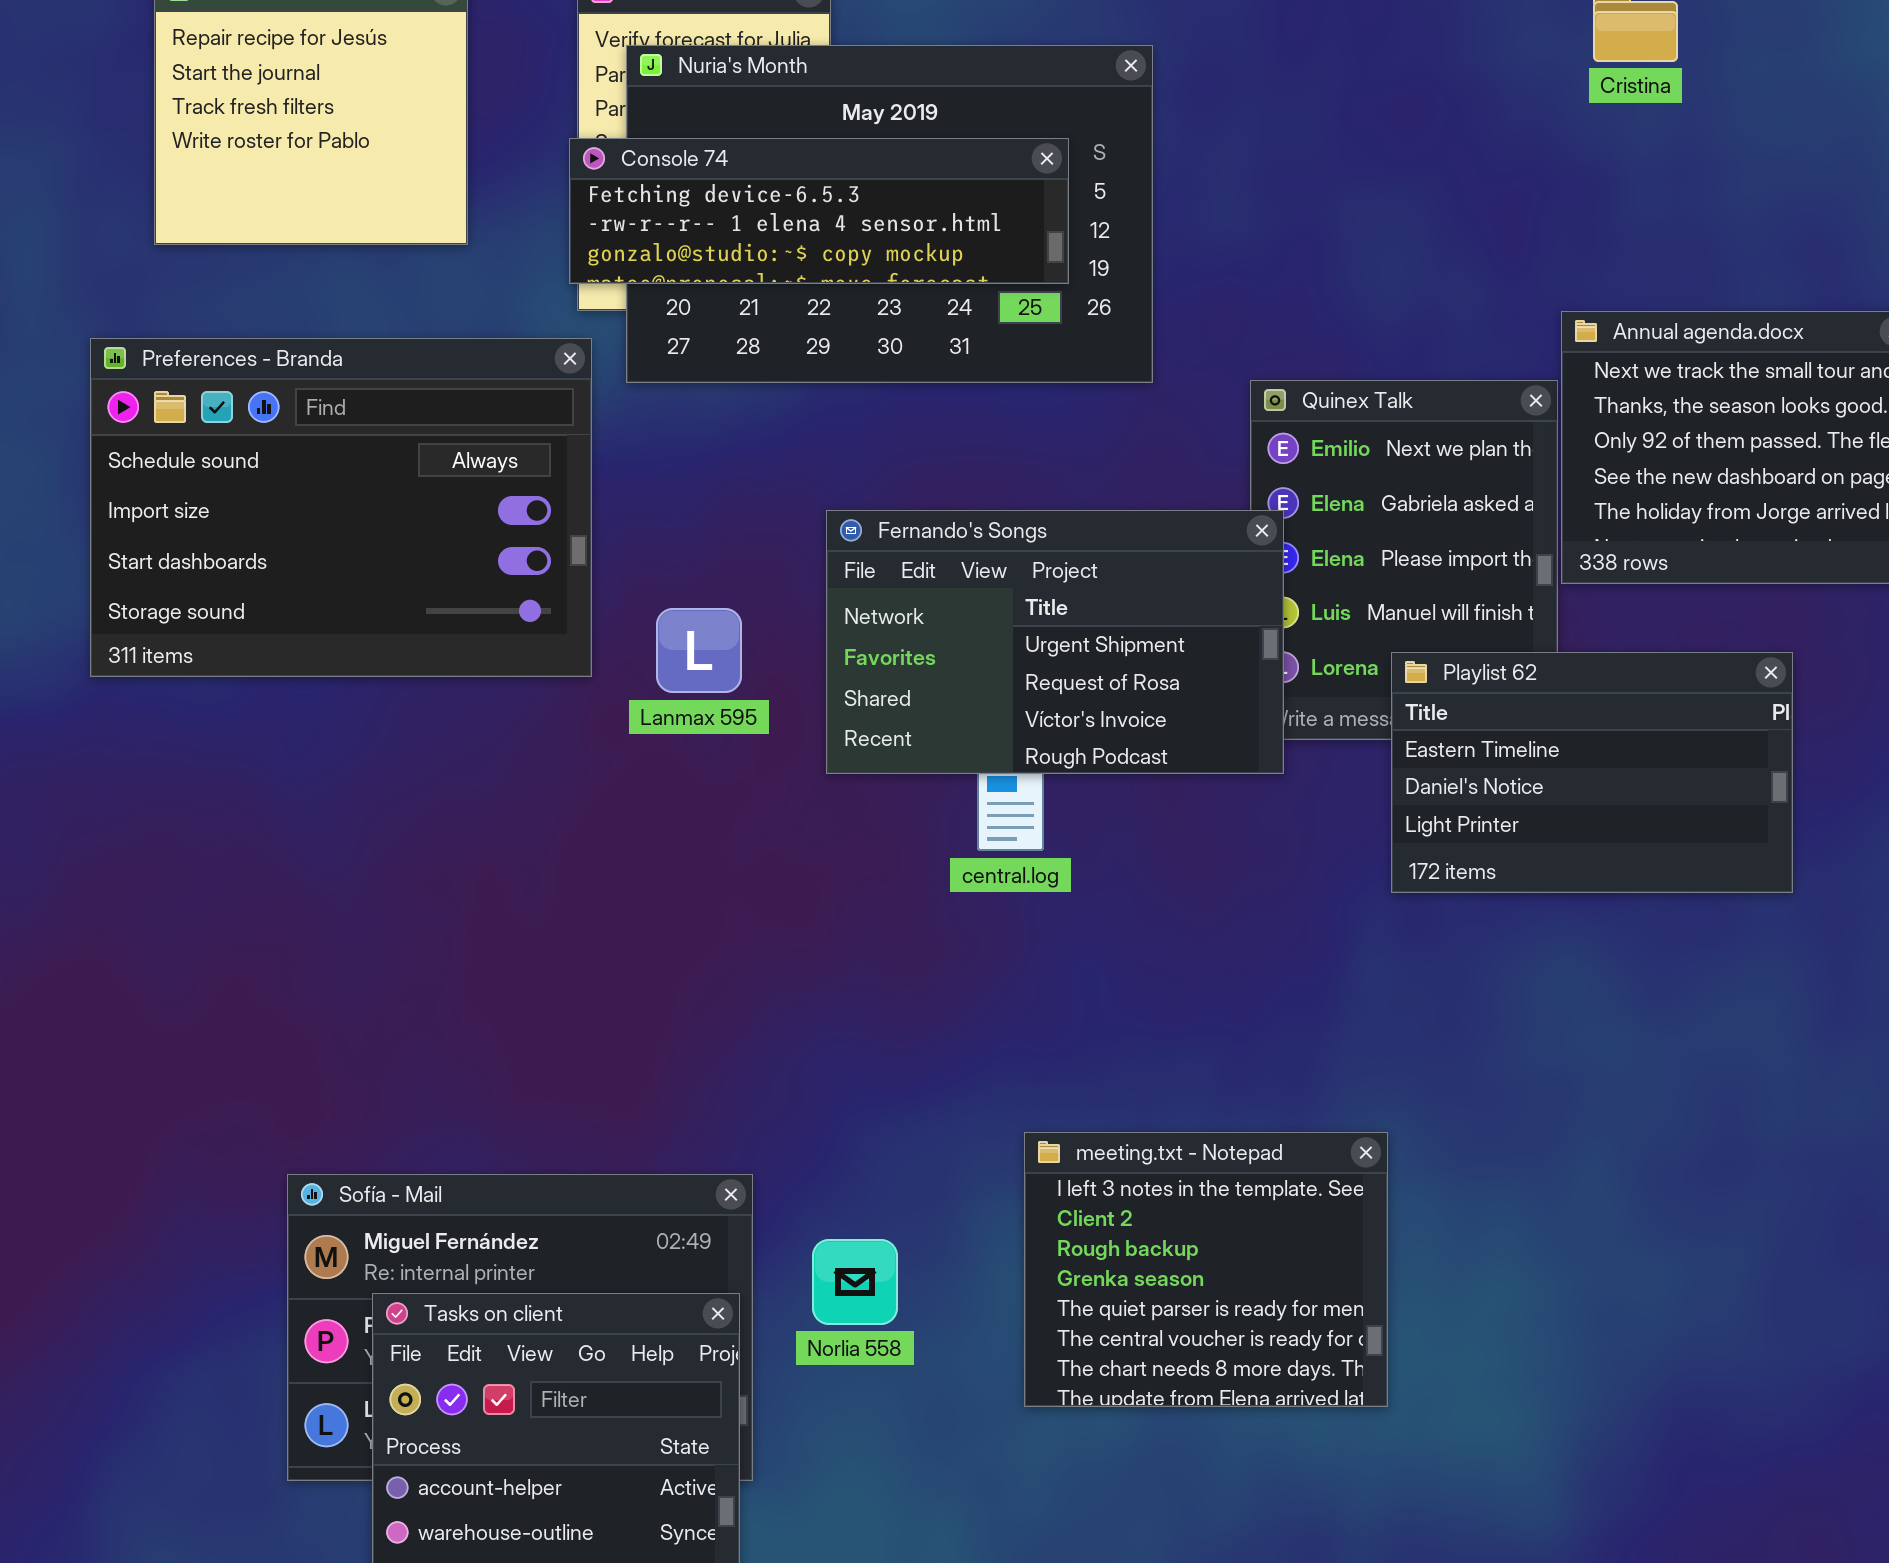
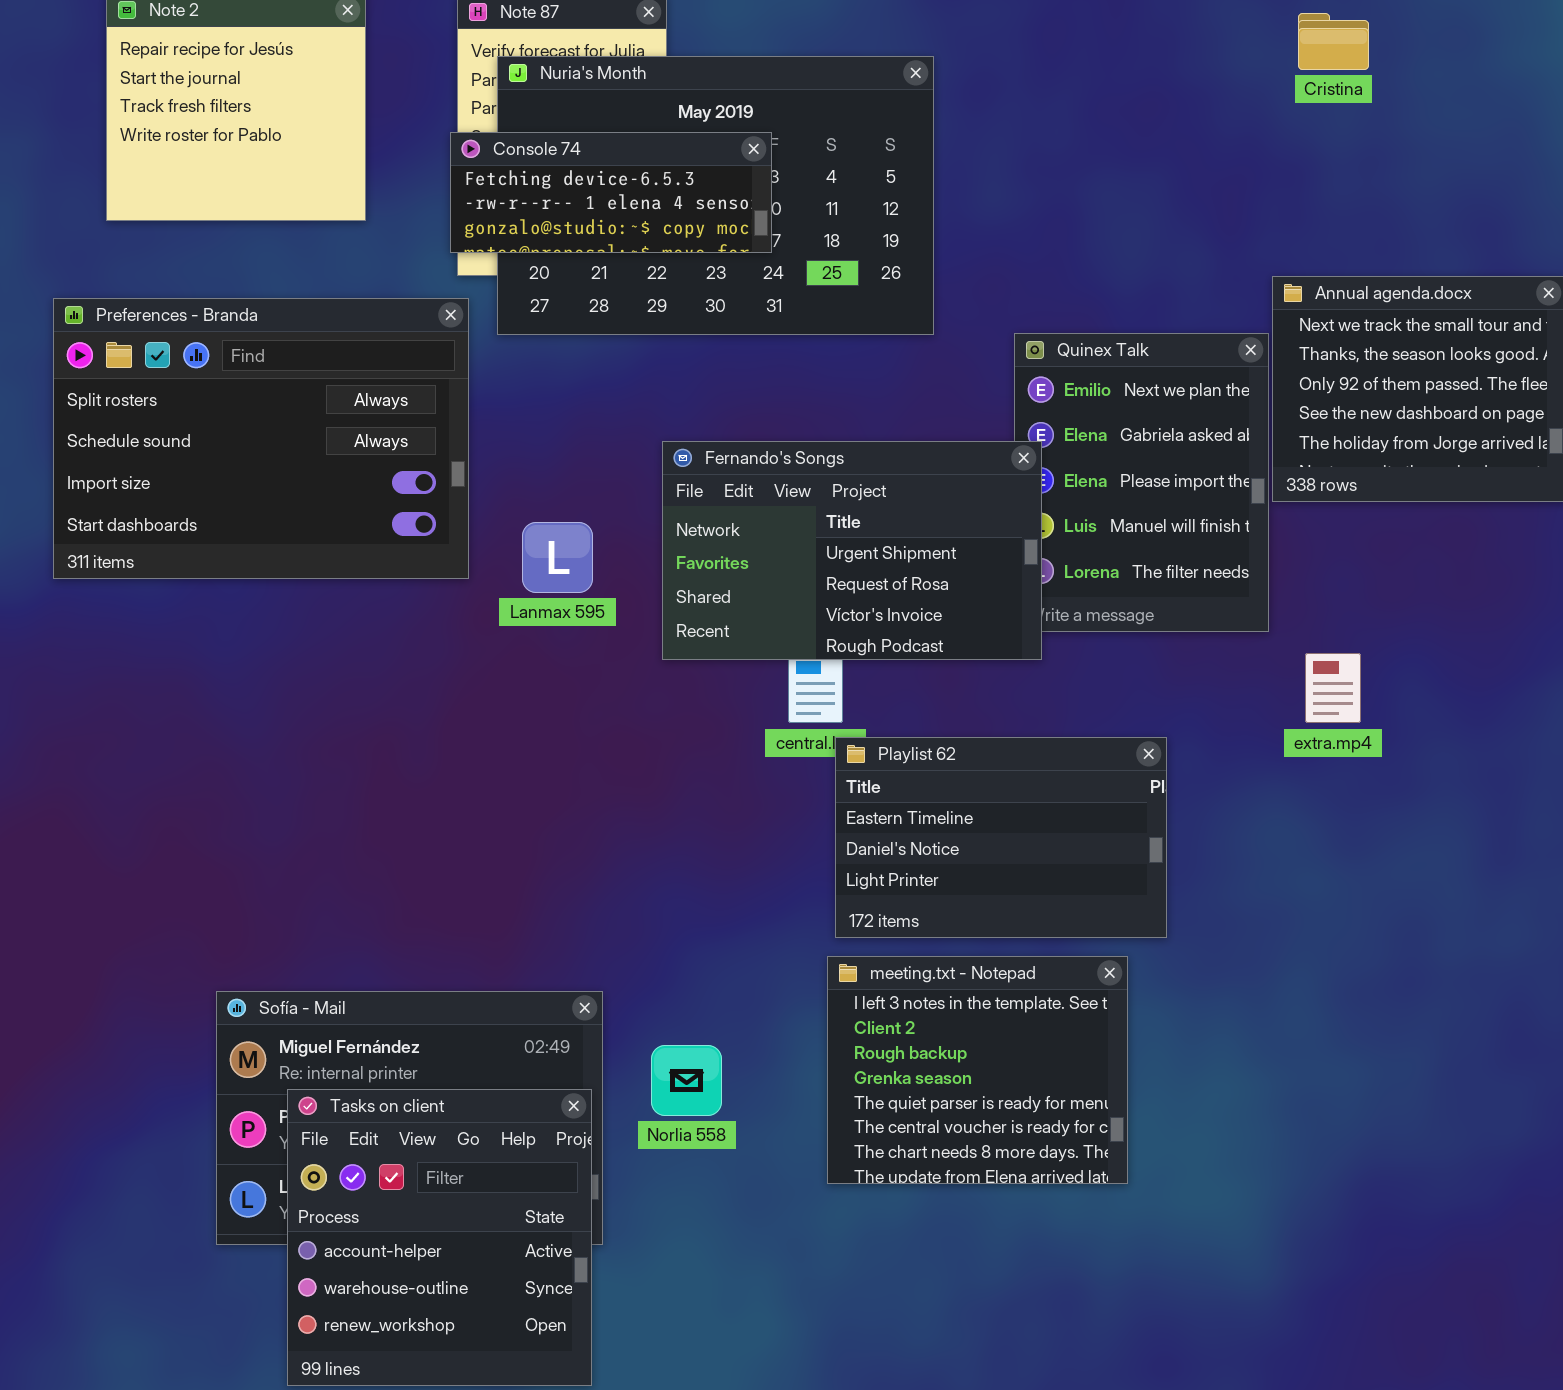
Console 74: [569,138,1069,284] -> [450,132,772,253], resized
Preferences - Branda: [90,338,592,677] -> [53,298,469,579], scrolled up 1 row
Playlist 62: [1391,652,1793,893] -> [835,737,1167,938], moved

